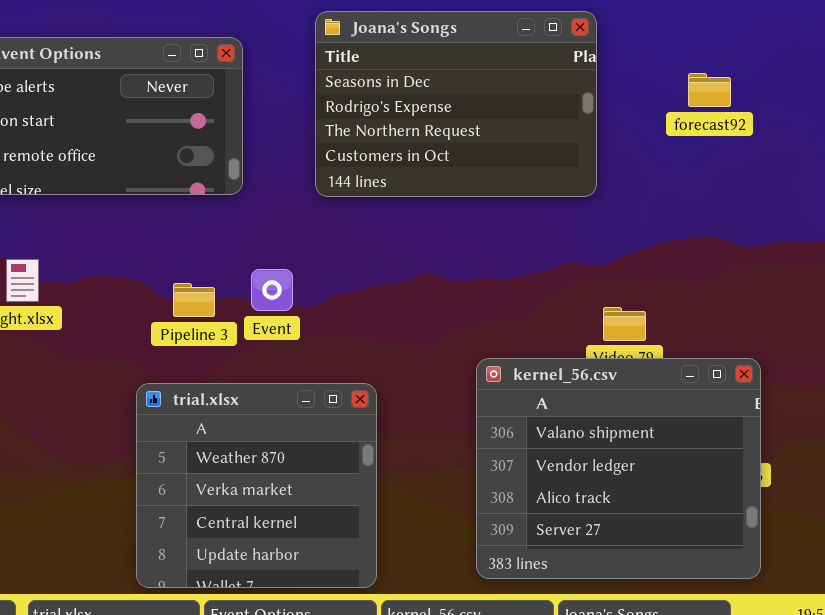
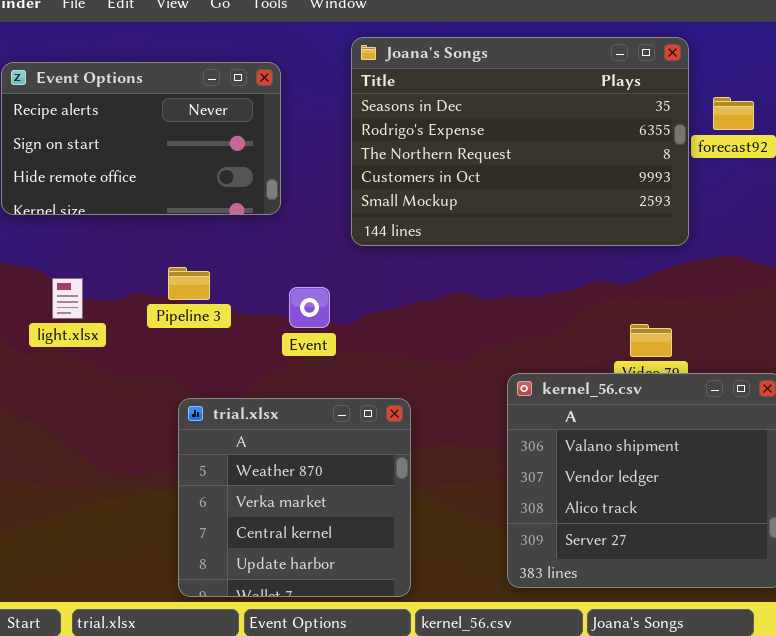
Joana's Songs: [315,11,597,197] -> [351,37,689,246], resized
Pipeline 3: [173,283,215,317] -> [168,267,210,300], moved

